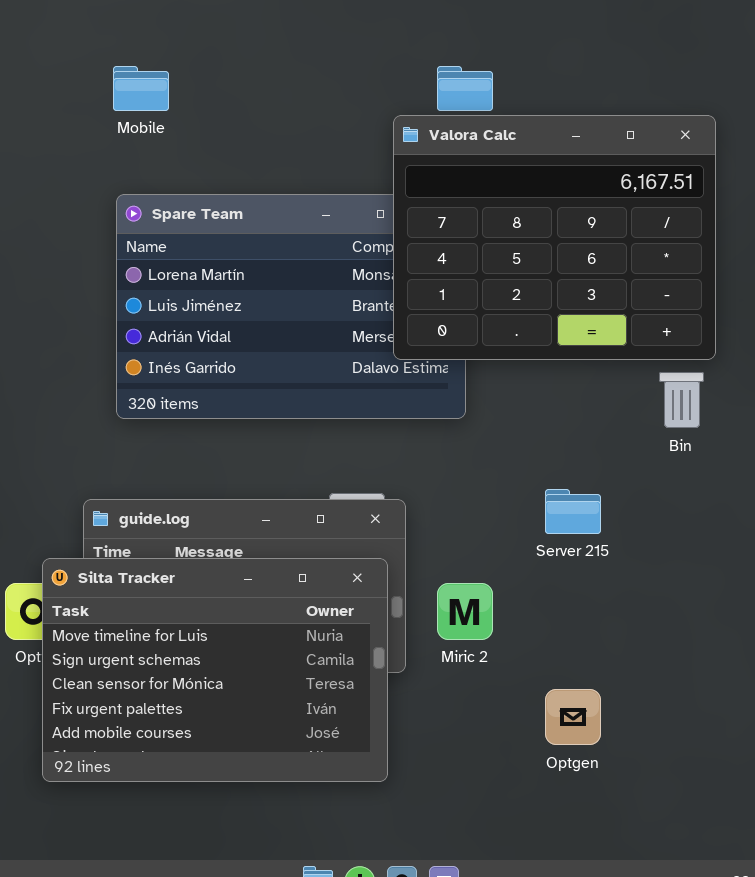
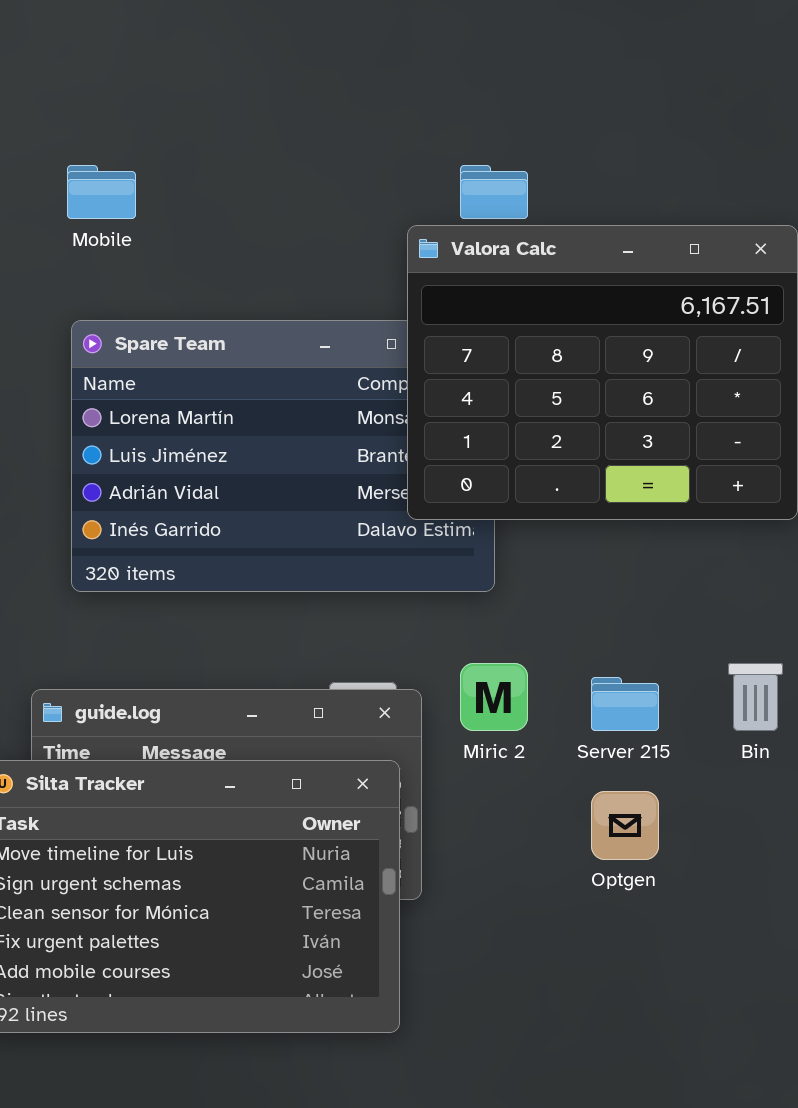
Bin: [659,372,704,428] -> [728,663,783,731], moved
Miric 2: [437,583,493,640] -> [460,663,528,731], moved
Optgen: [545,689,601,745] -> [591,791,659,860], moved

